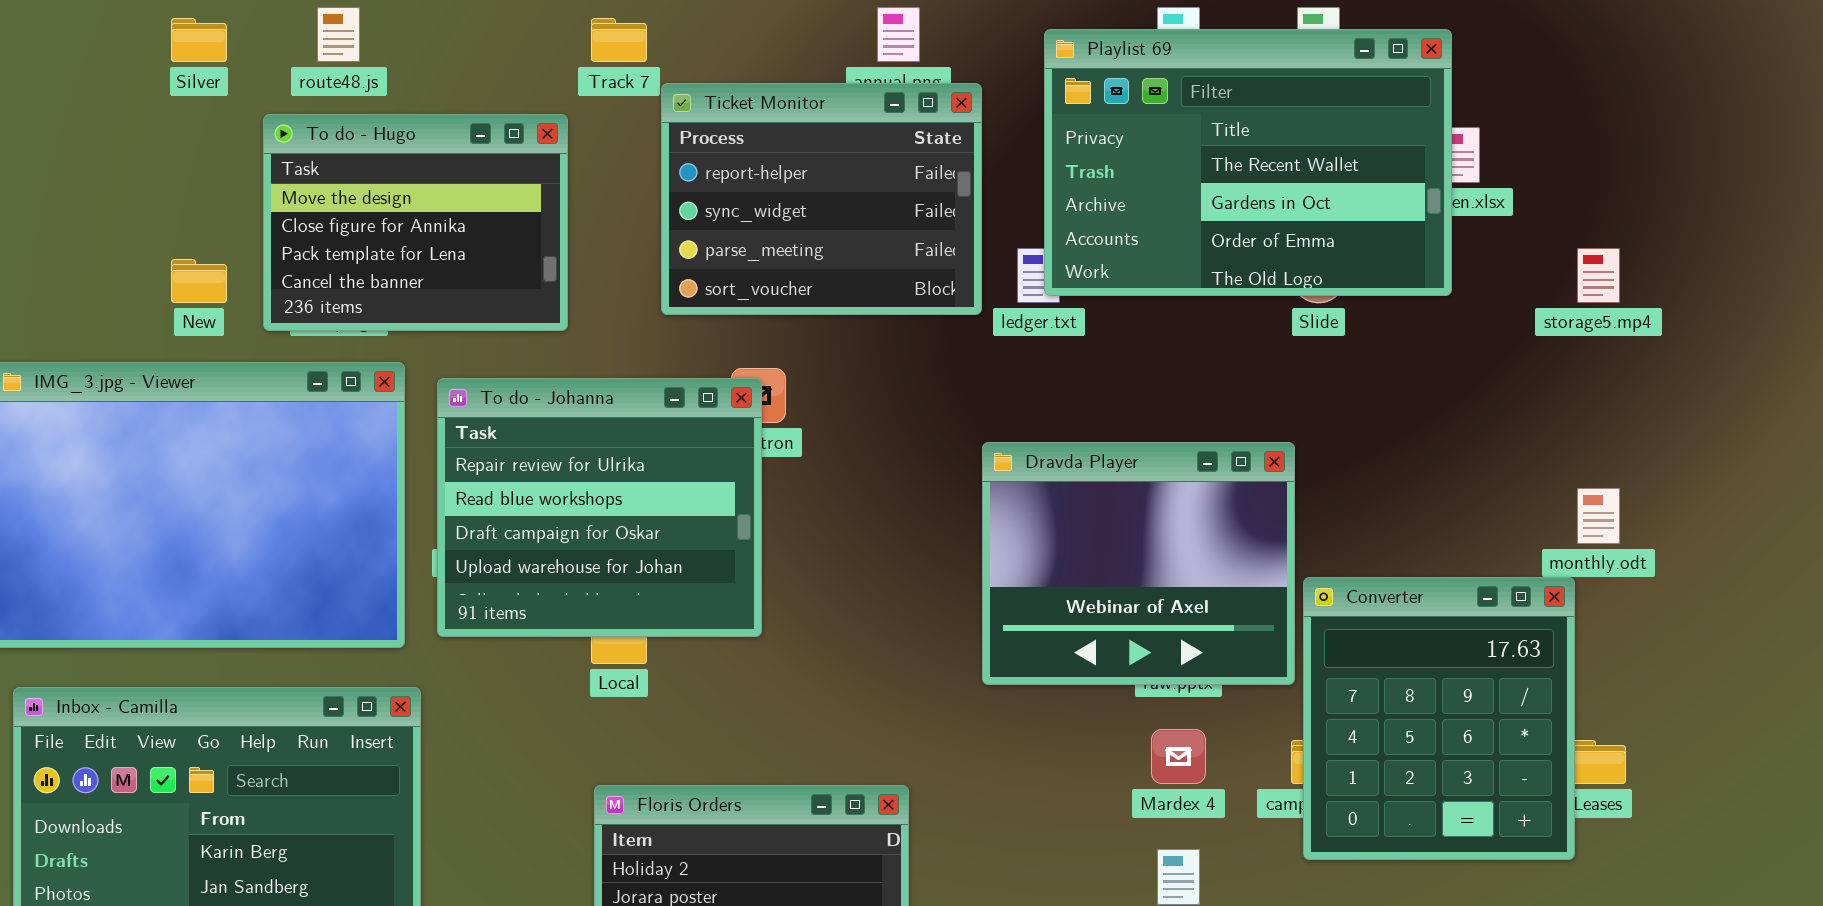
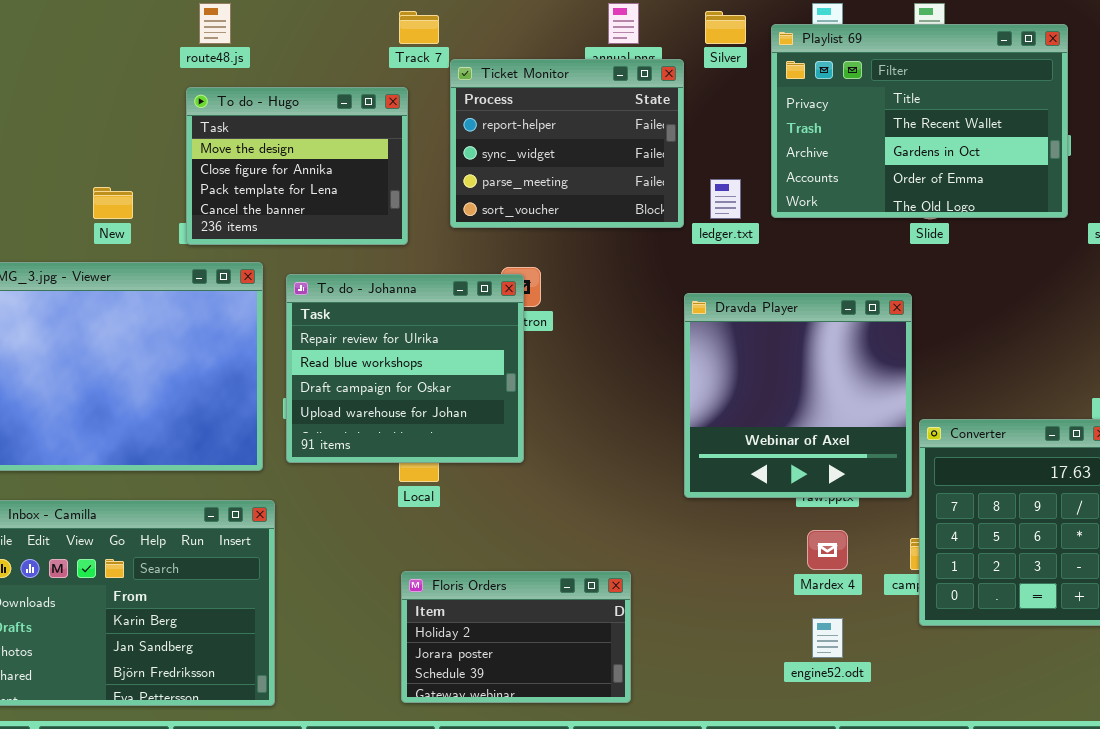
Silver: [171,18,227,62] -> [705,11,746,44], moved
Playlist 69: [1044,29,1452,296] -> [771,24,1068,218], moved
To do - Hugo: [263,114,568,331] -> [186,87,408,245], moved
Dravda Player: [982,442,1295,685] -> [684,293,912,498], resized

